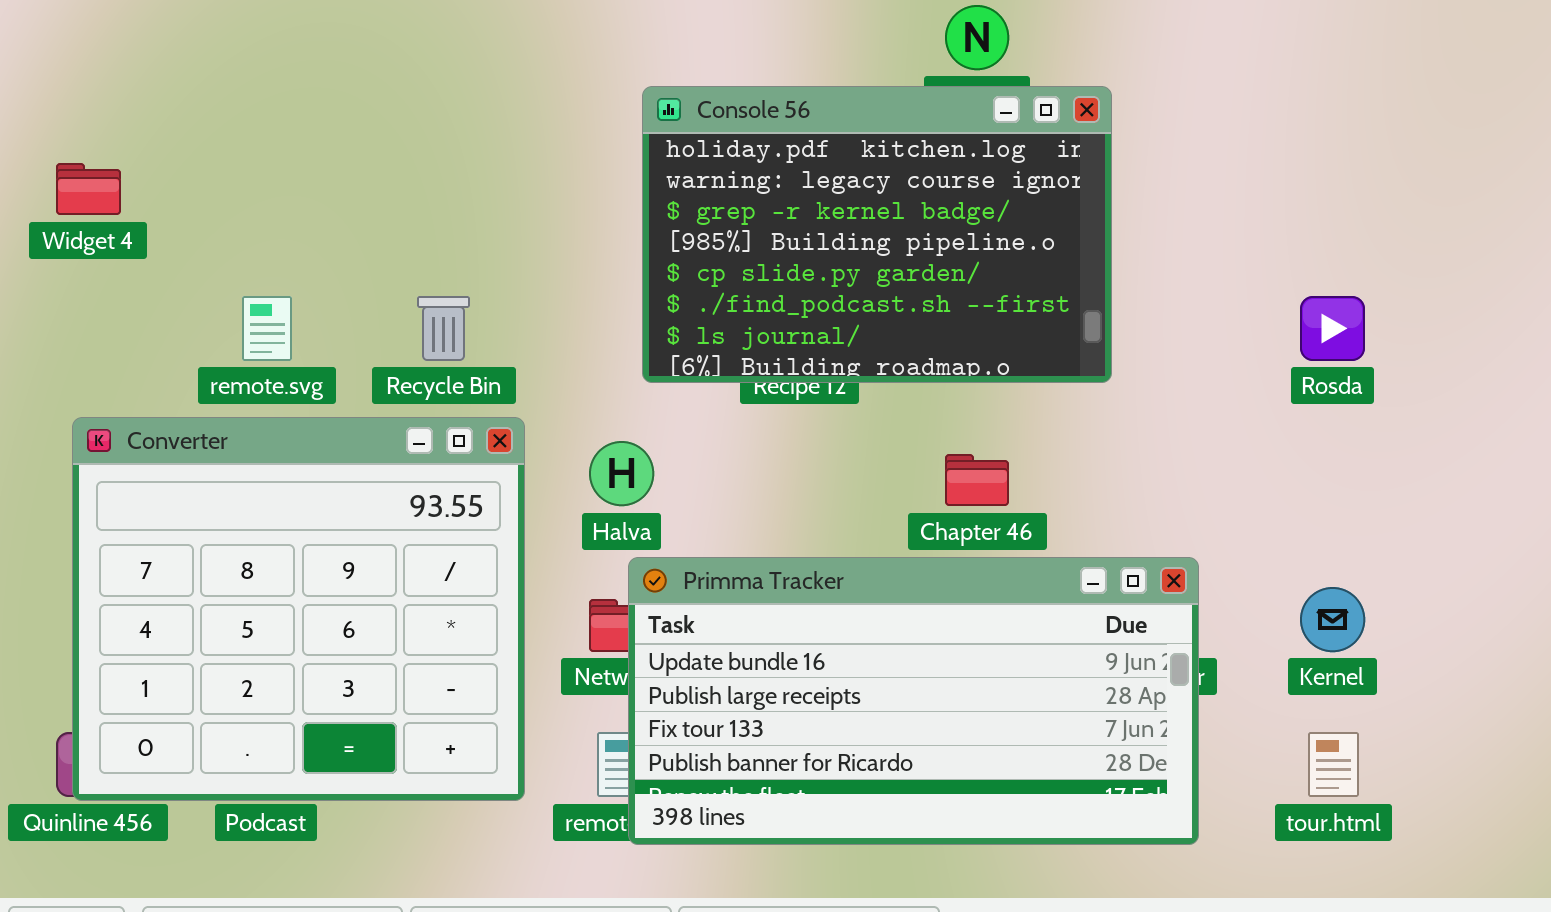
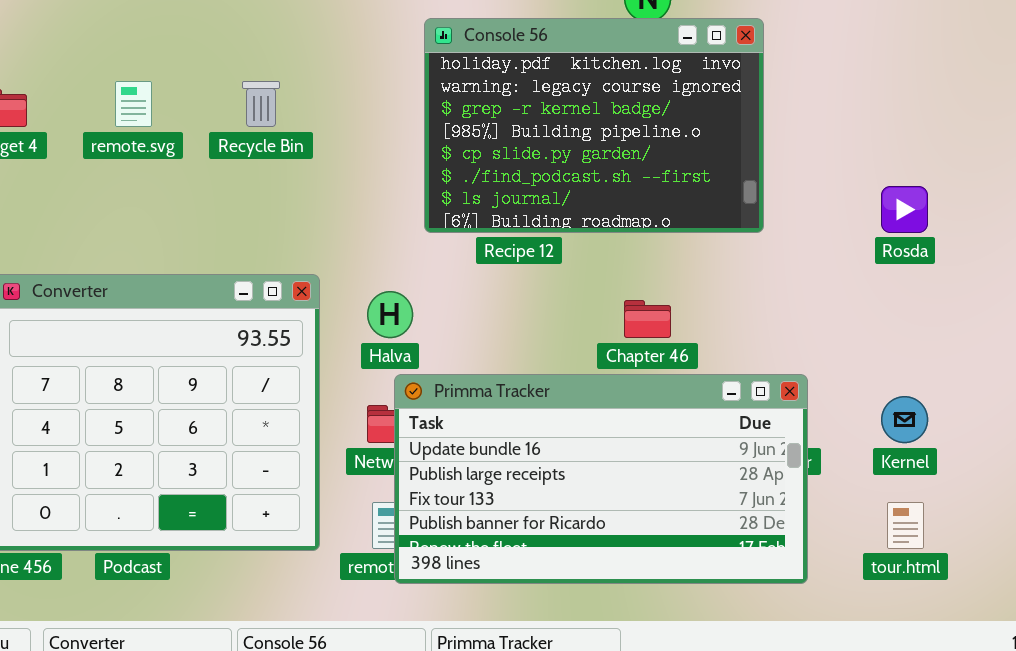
Console 56: [642,86,1112,383] -> [424,18,764,233], moved
remote.svg: [242,296,292,361] -> [115,81,152,127], moved
Recycle Bin: [417,296,470,361] -> [242,81,280,127], moved

